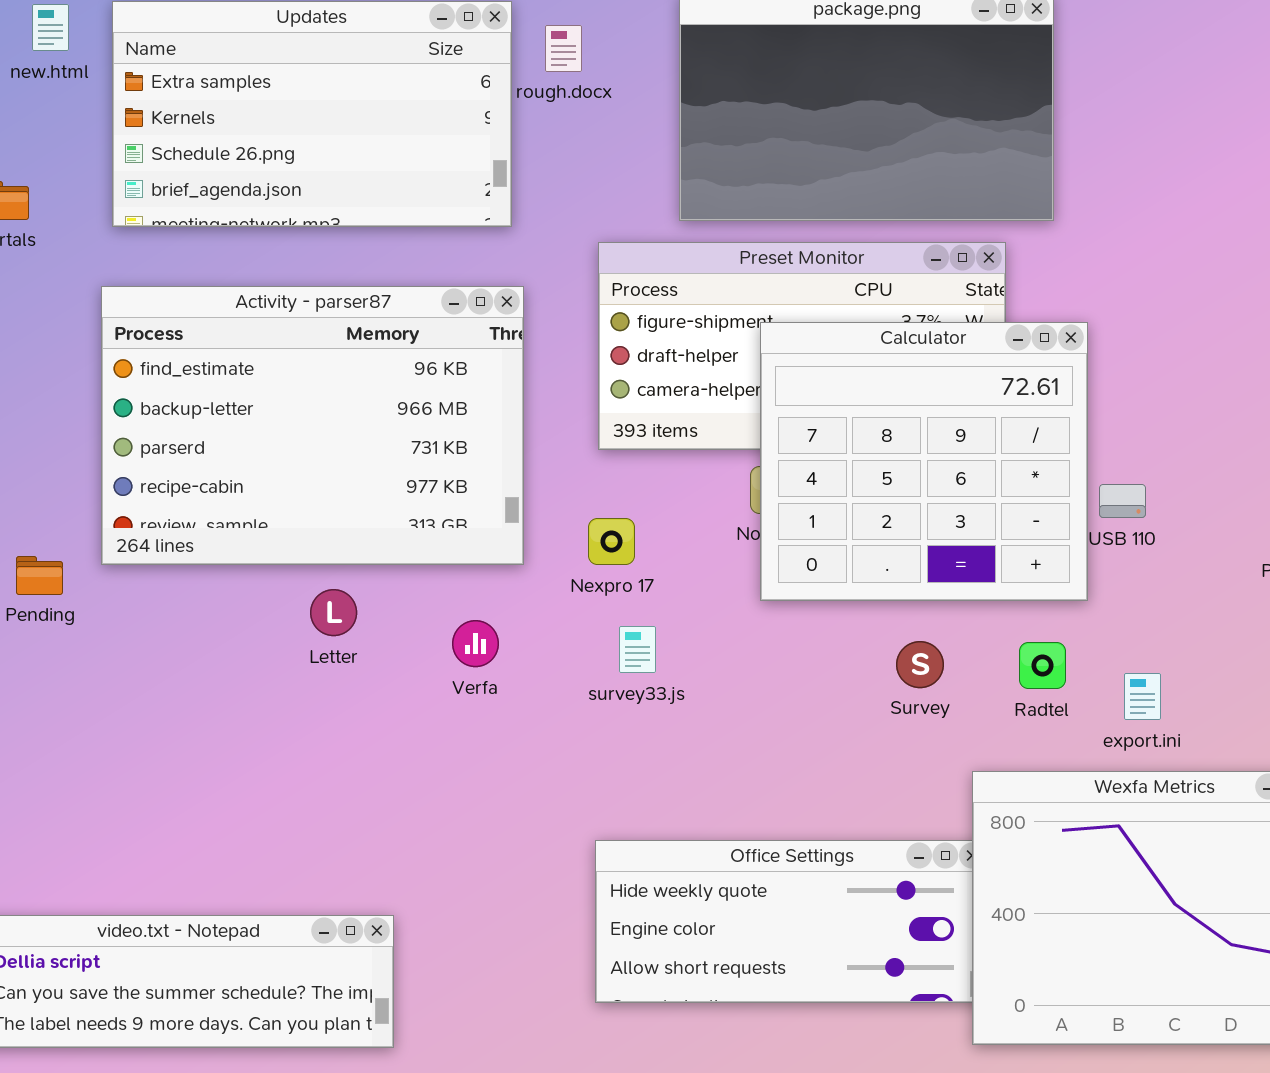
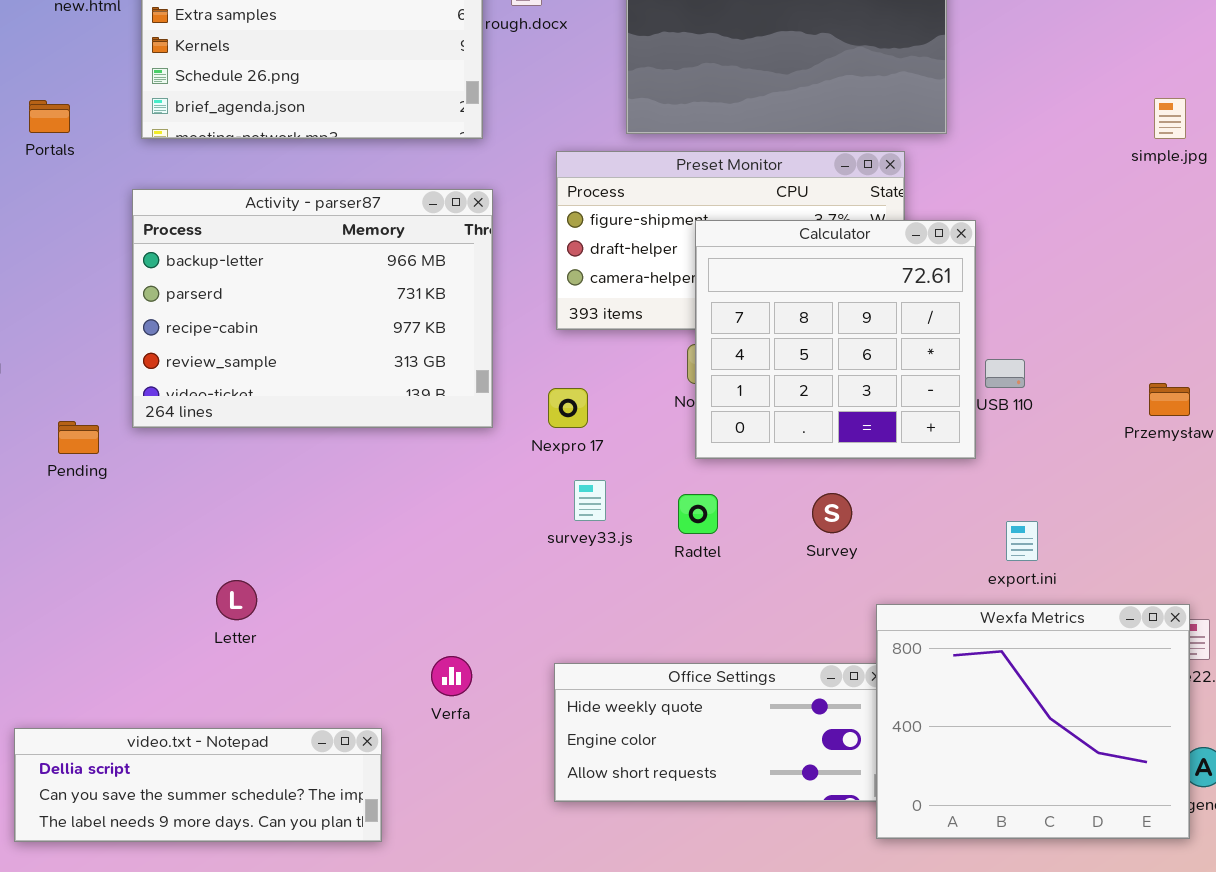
Activity - parser87: [101,286,524,565] -> [132,189,493,428], scrolled down 1 row
Letter: [310,589,357,636] -> [216,580,257,620], moved
Verfa: [452,620,499,667] -> [431,656,472,696], moved
Radtel: [1019,642,1066,689] -> [678,494,718,534], moved

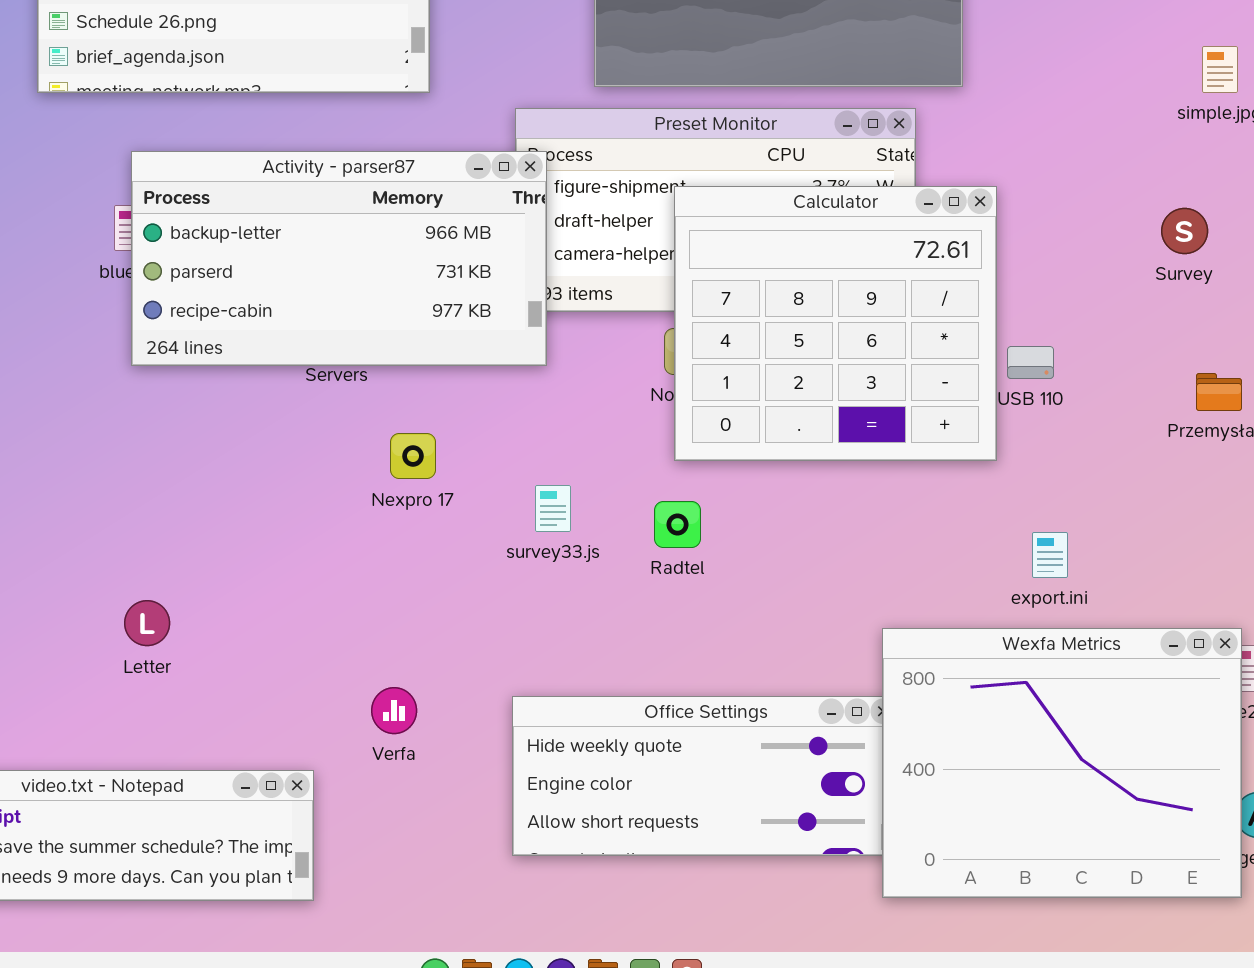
Activity - parser87: [132,189,493,428] -> [131,151,547,366], moved, resized
Nexpro 17: [548,388,588,428] -> [390,433,436,479], moved
Survey: [812,493,852,533] -> [1161,208,1208,254], moved

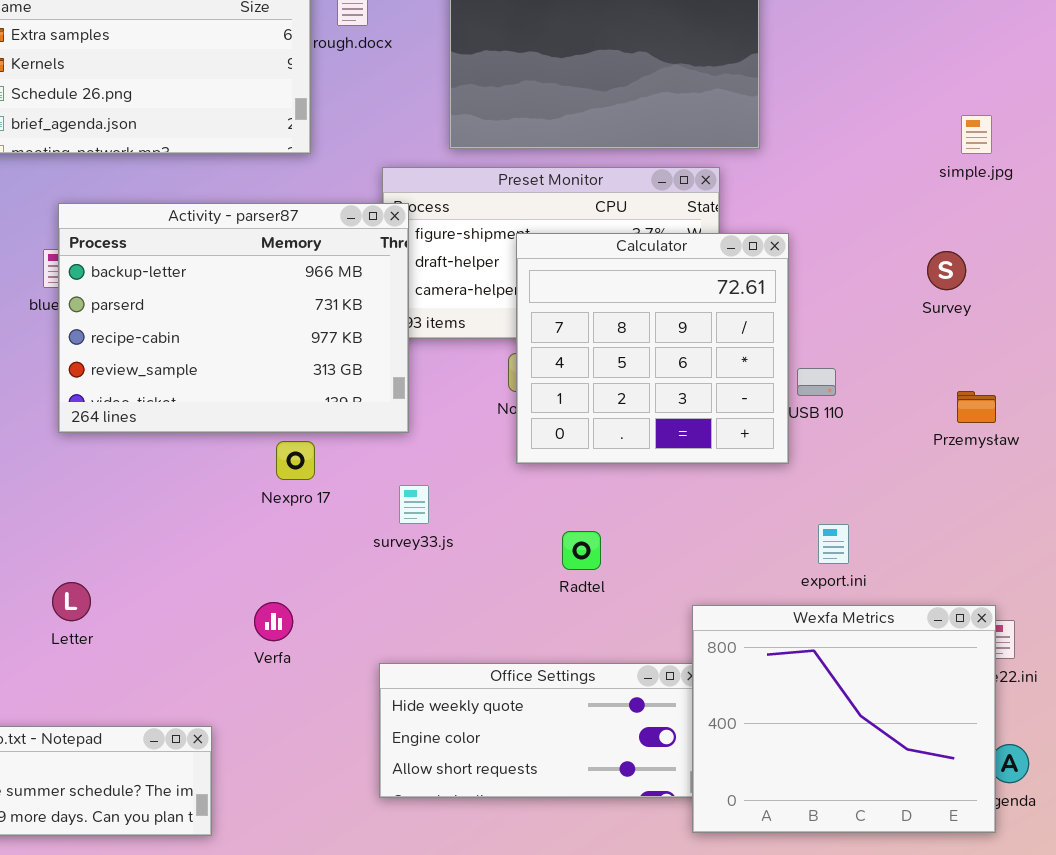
Activity - parser87: [131,151,547,366] -> [58,203,409,433], resized
Radtel: [654,501,701,548] -> [562,531,601,570], moved
Verfa: [371,687,417,734] -> [254,602,293,641], moved

